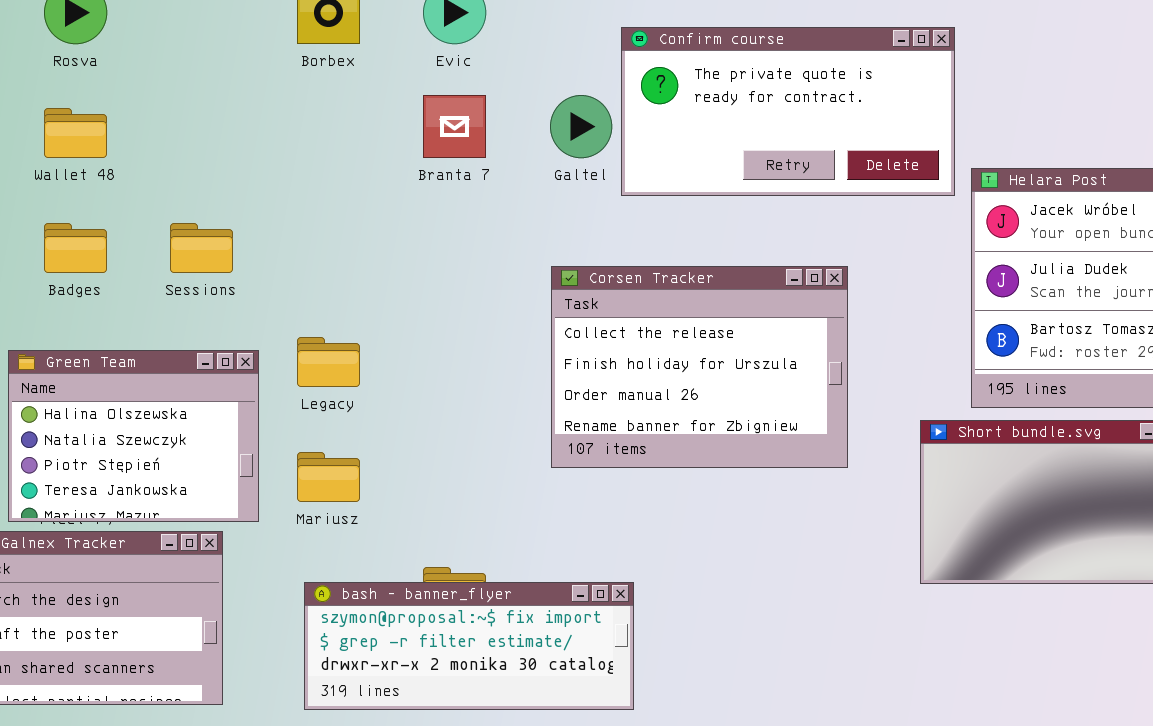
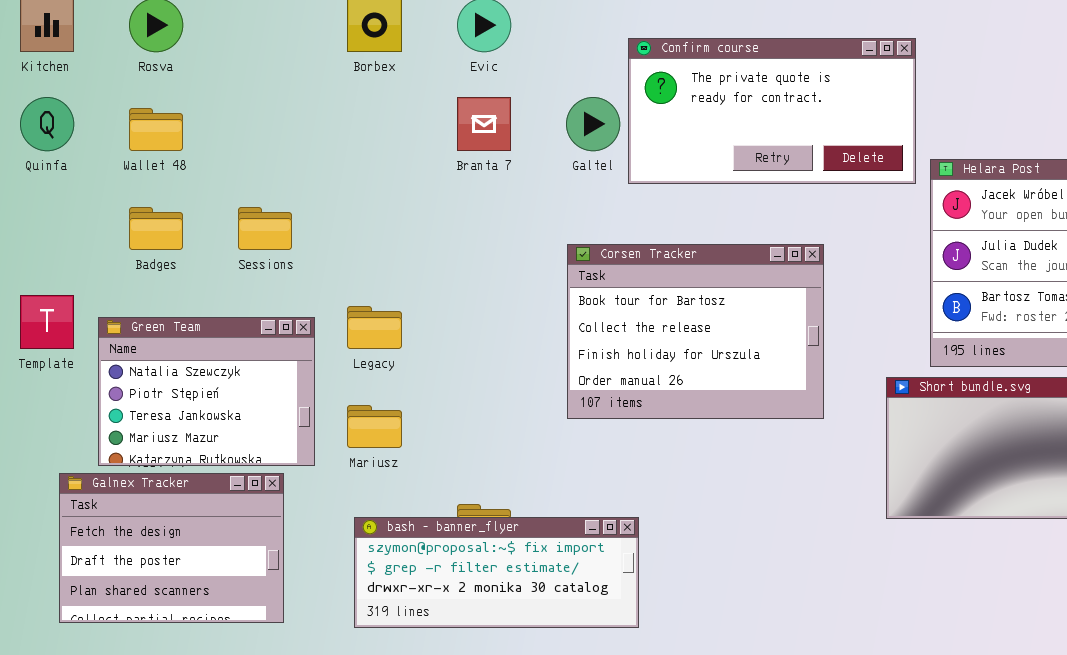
Corsen Tracker: [551,266,848,468] -> [567,244,824,419], scrolled up 1 row
Green Team: [8,350,259,522] -> [98,317,315,466], scrolled down 1 row

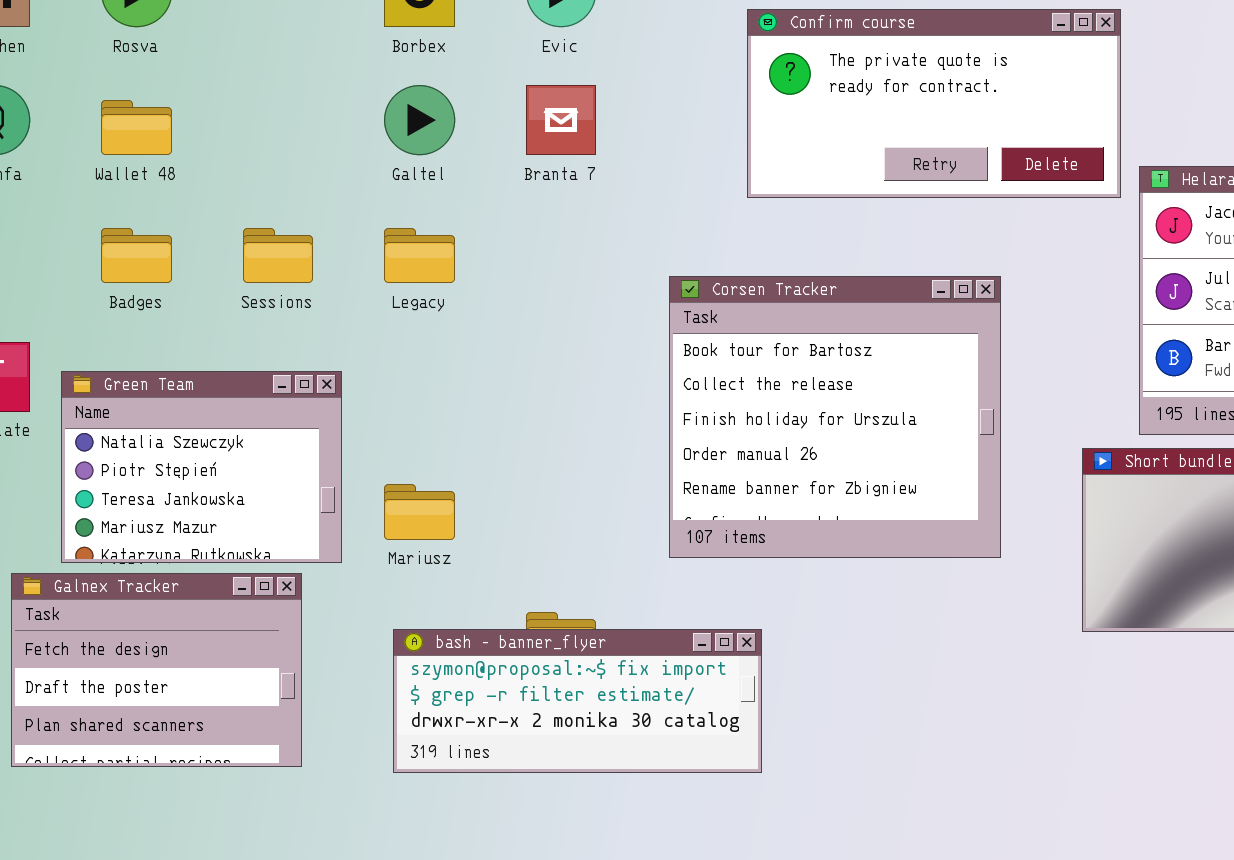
Galtel: [566,97,620,151] -> [384,85,455,155], moved
Corsen Tracker: [567,244,824,419] -> [669,276,1001,558], resized
Legacy: [347,306,402,349] -> [384,228,455,283], moved

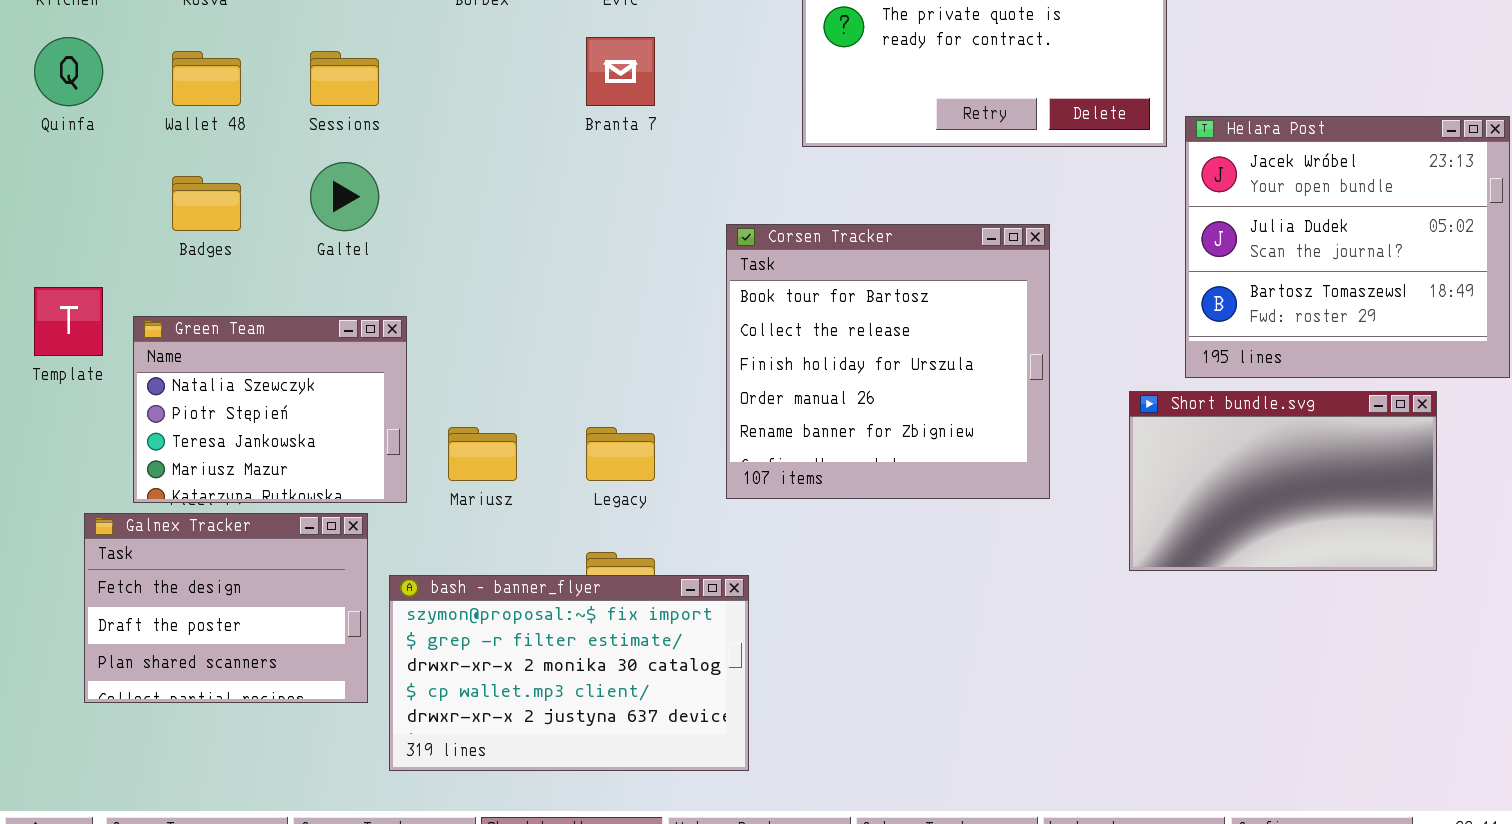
Galtel: [384,85,455,155] -> [310,162,379,231], moved
Sessions: [243,228,313,283] -> [310,51,379,106], moved
Legacy: [384,228,455,283] -> [586,427,655,481], moved
bash - banner_flyer: [393,629,762,773] -> [389,575,749,771], moved, resized

